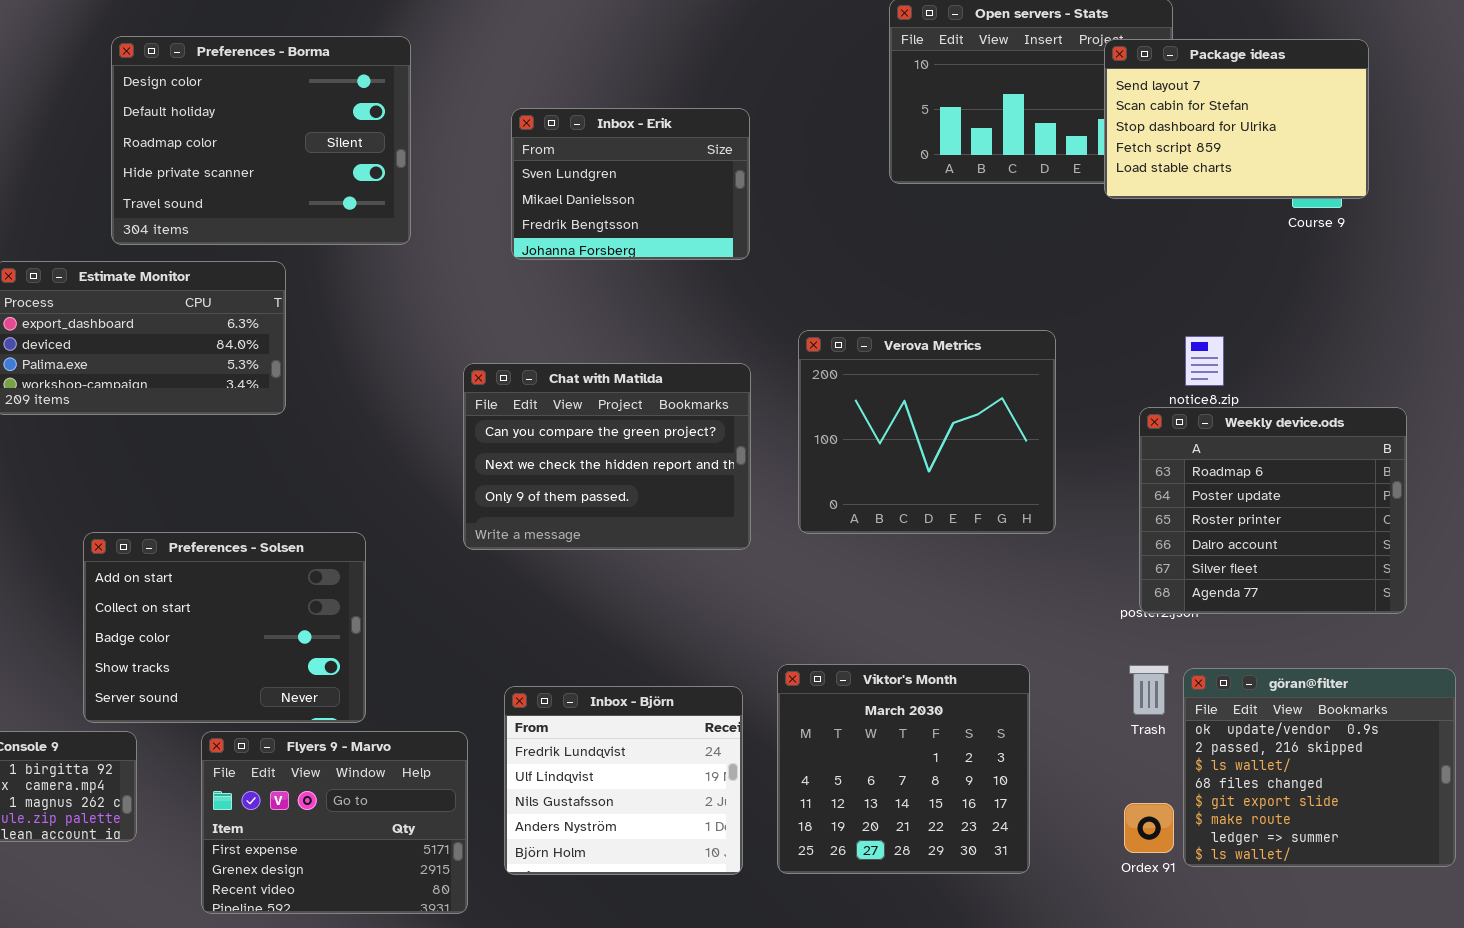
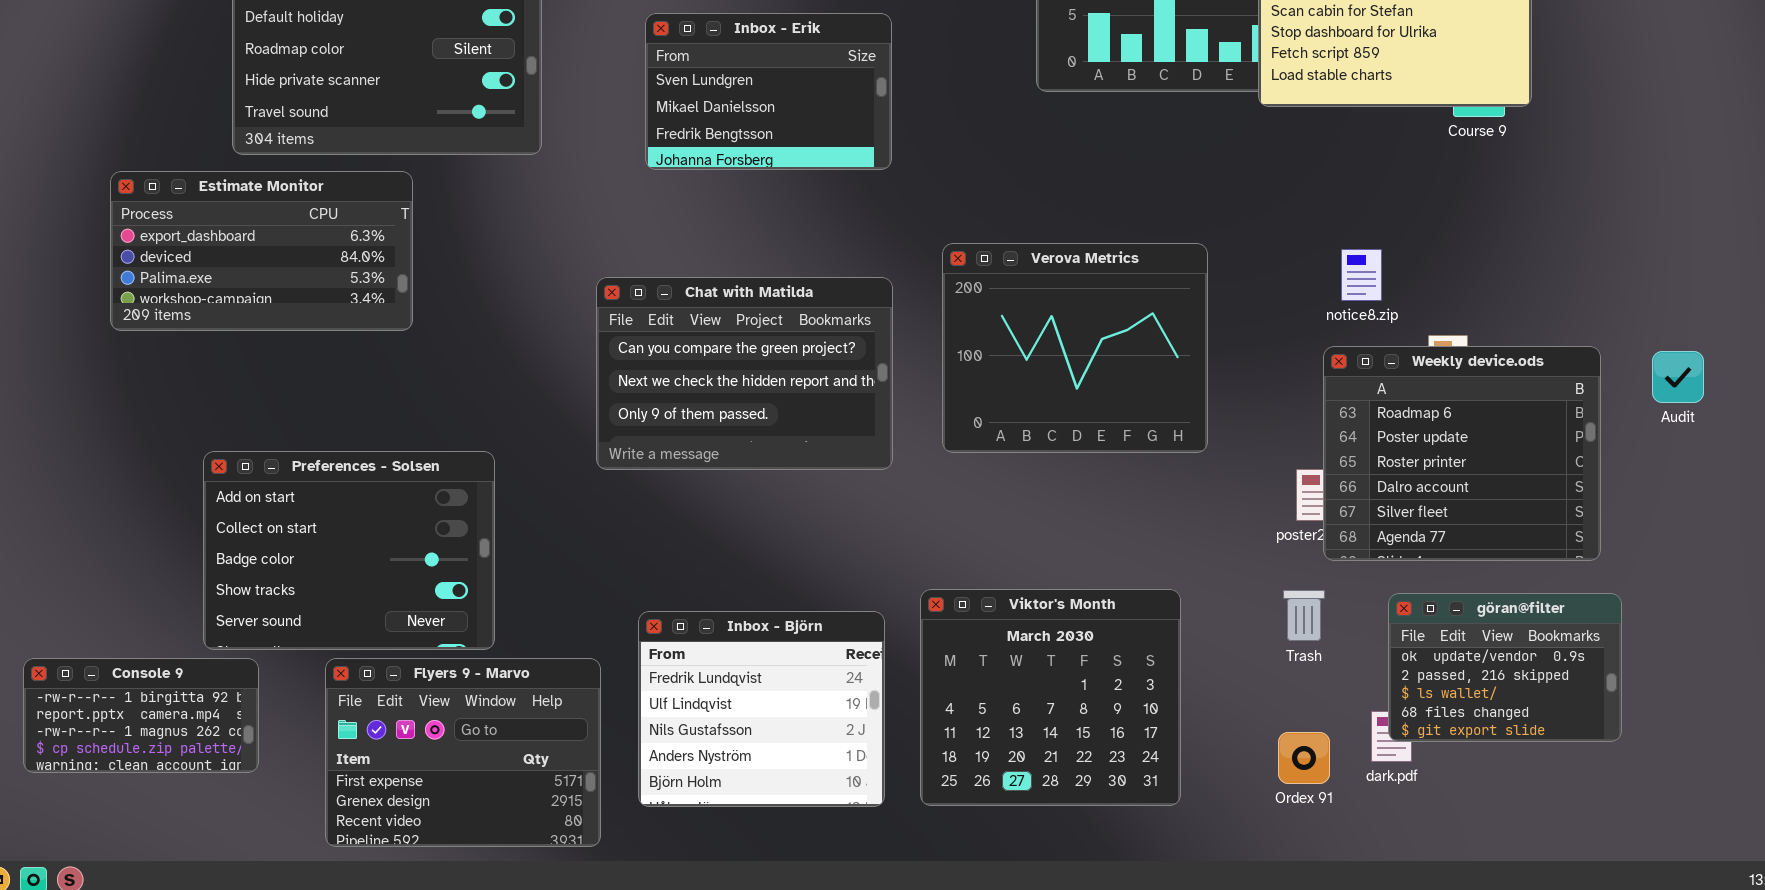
Weekly device.ods: [1139,407,1407,614] -> [1323,346,1601,561], moved
göran@filter: [1183,668,1456,867] -> [1388,593,1622,742], resized

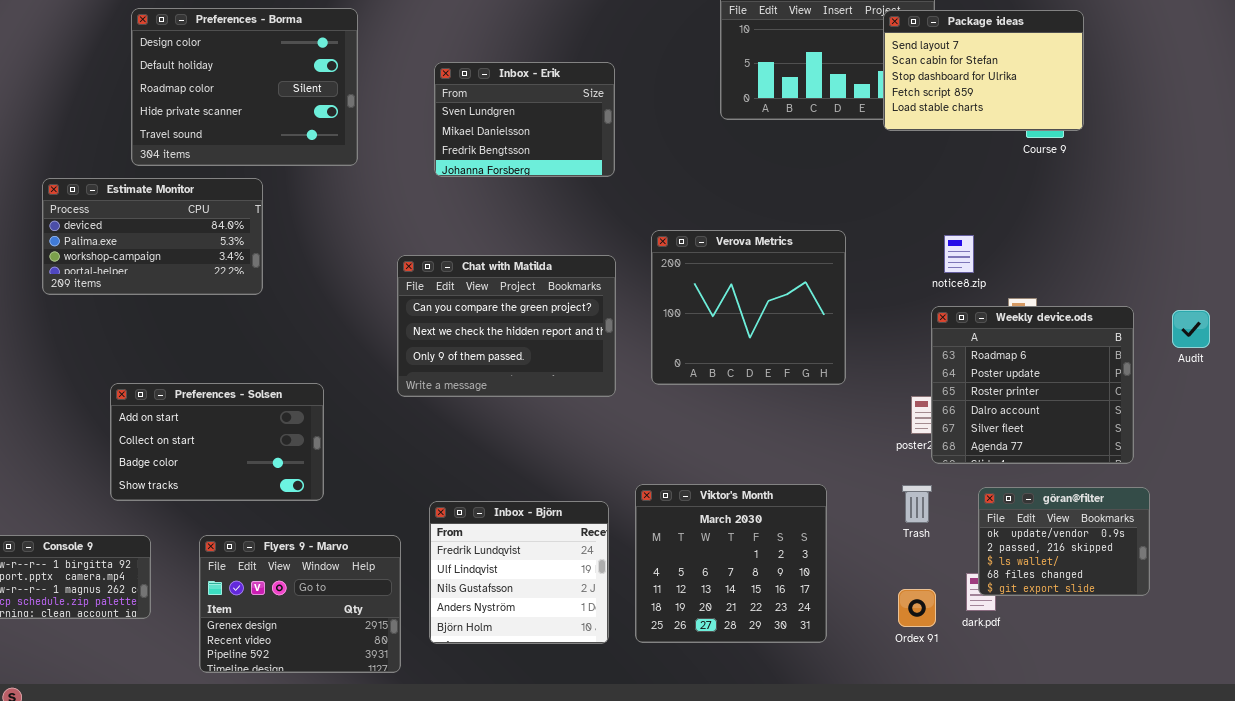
Estimate Monitor: [110,171,413,331] -> [42,178,263,295], scrolled down 1 row
Preferences - Solsen: [203,451,495,650] -> [110,383,324,501], resized
Flyers 9 - Marvo: [325,658,601,847] -> [199,535,401,673], scrolled down 1 row

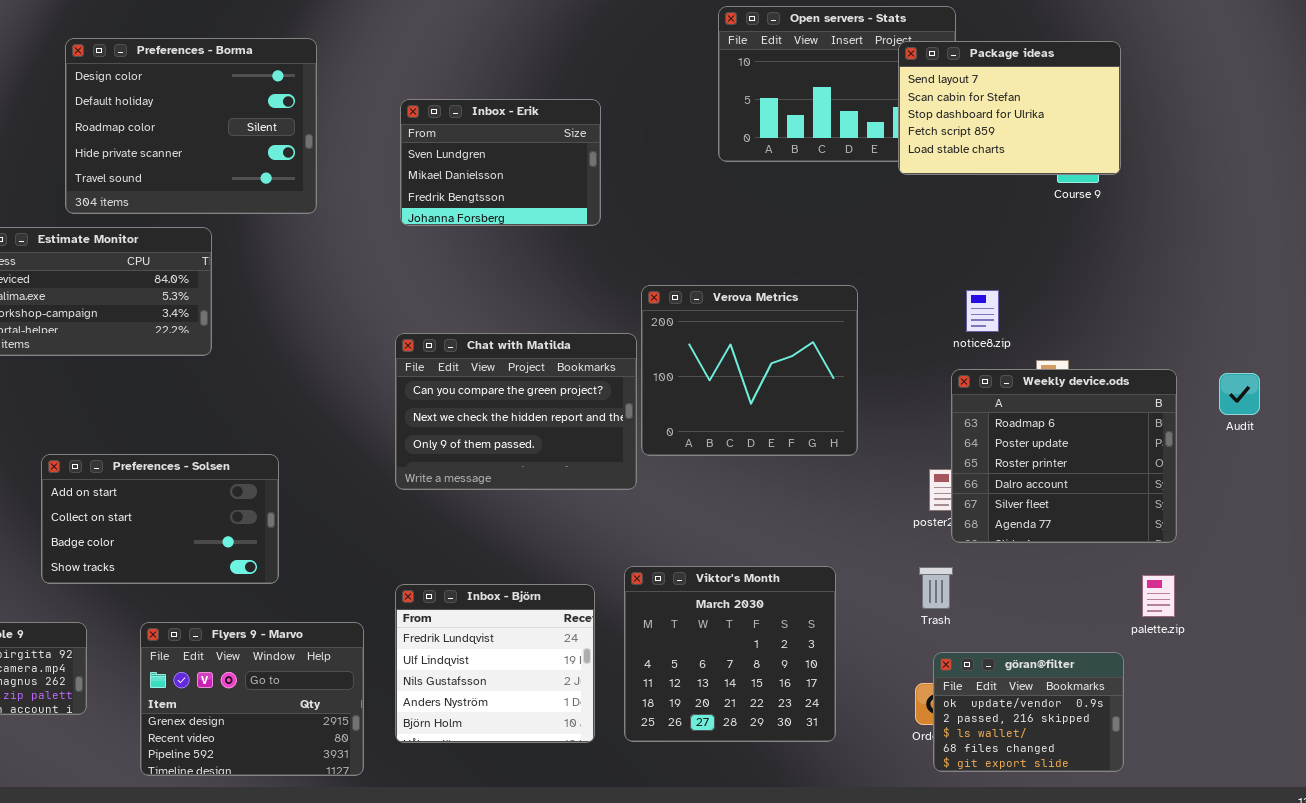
Chat with Matilda: [397,255,616,397] -> [395,333,637,490], moved
göran@filter: [978,487,1150,596] -> [933,652,1124,772], moved

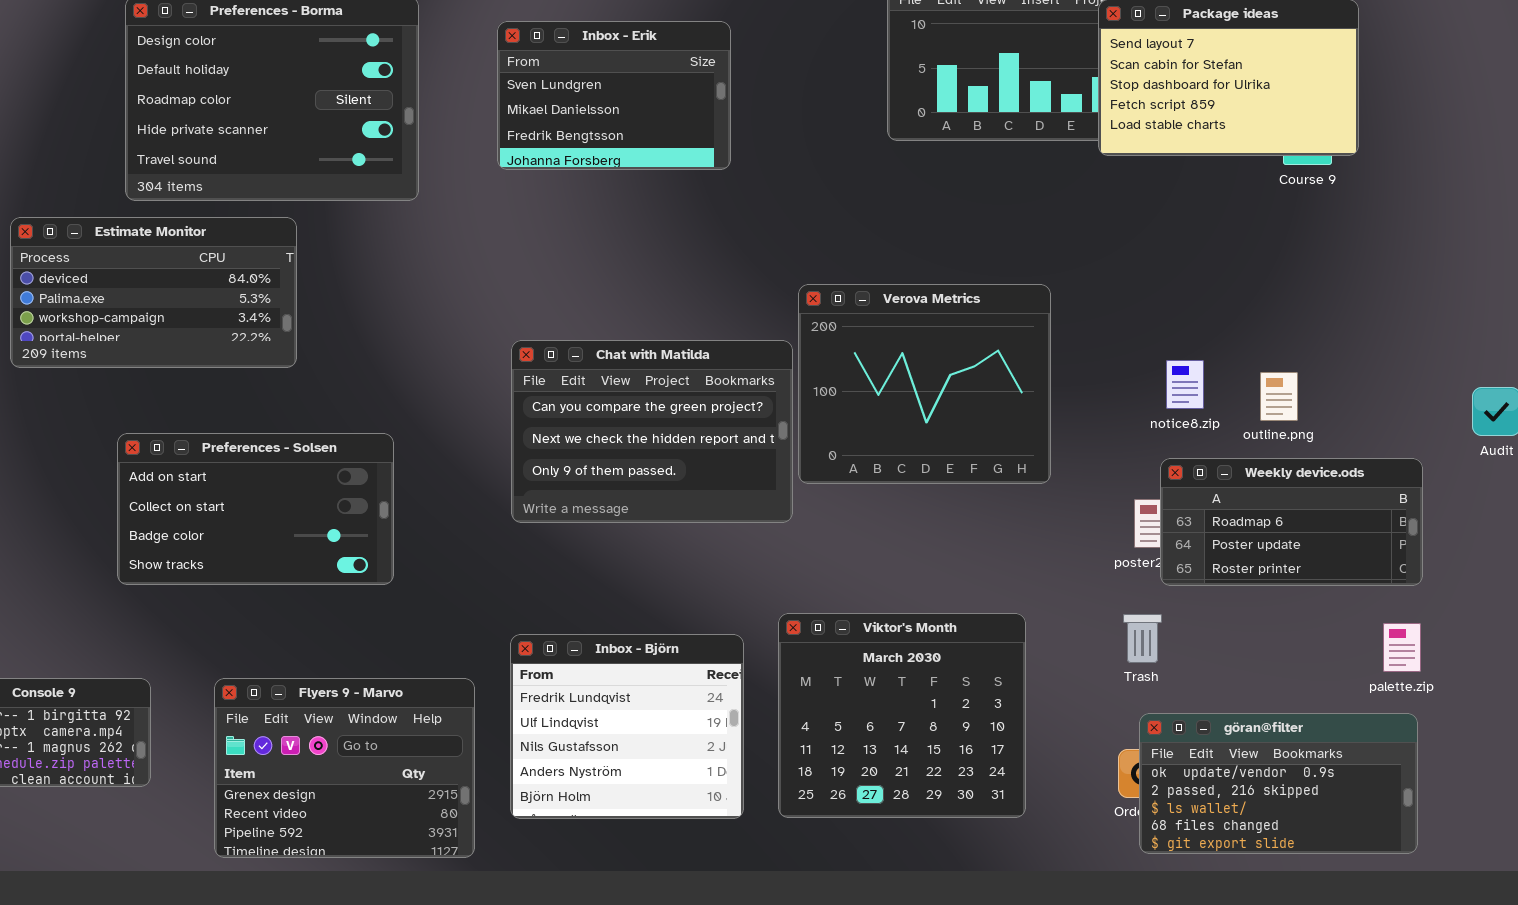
Inbox - Erik: [400,99,601,226] -> [497,21,731,170], moved
notice8.zip: [966,290,999,332] -> [1166,360,1204,409], moved
Weekly device.ods: [951,369,1177,543] -> [1160,458,1423,586], resized
Preferences - Solsen: [41,454,279,584] -> [117,433,394,585], moved
göran@filter: [933,652,1124,772] -> [1139,713,1418,854], resized

